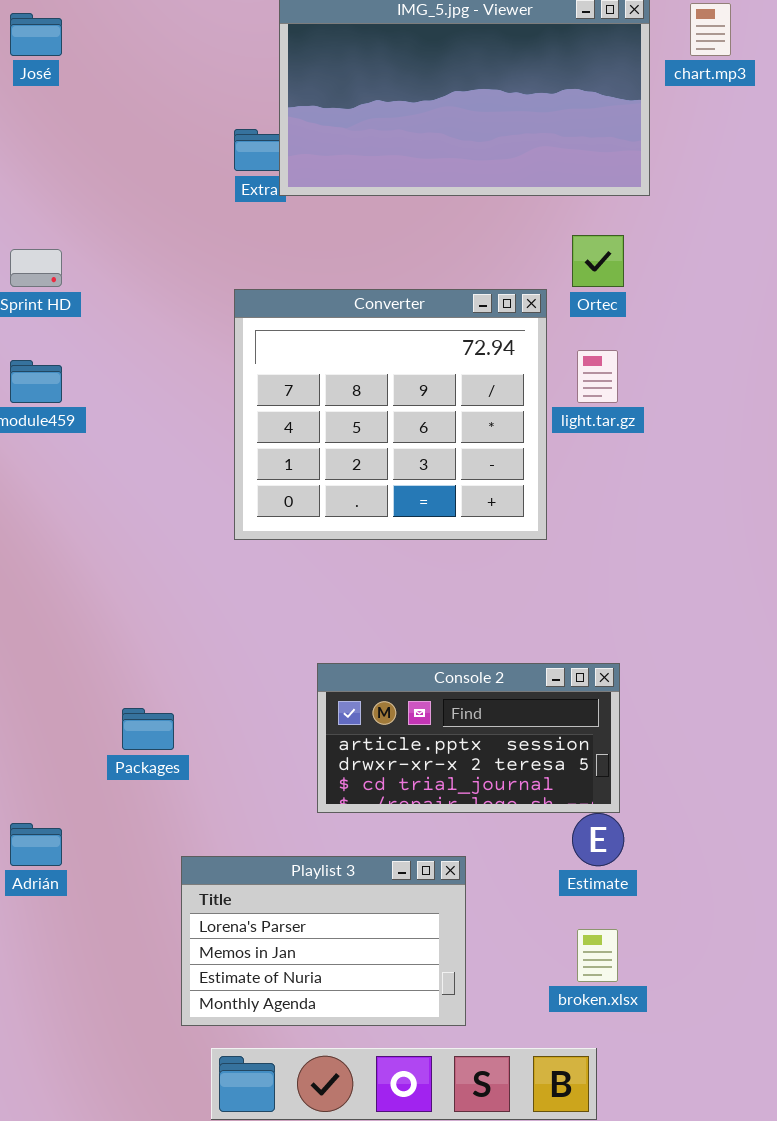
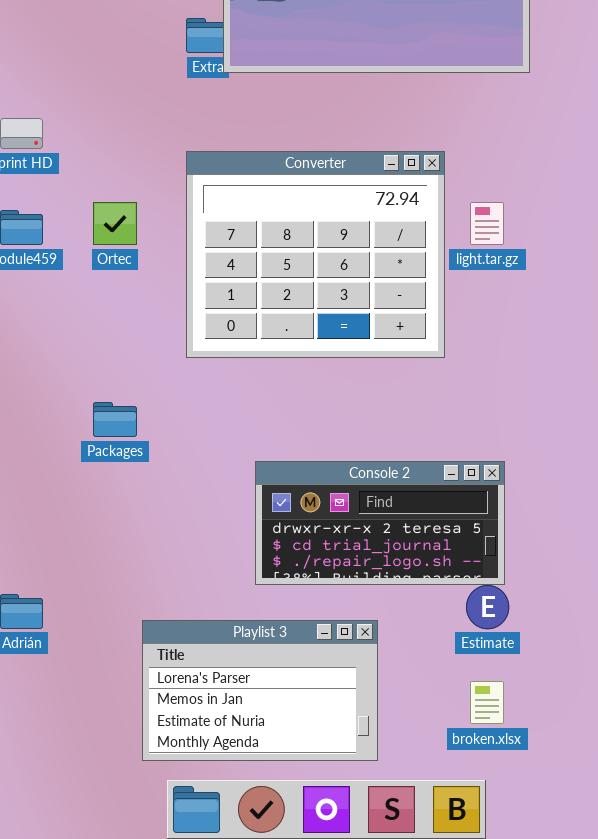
Ortec: [572,235,624,287] -> [93,202,137,245], moved
Console 2: [317,663,620,813] -> [255,461,505,585], scrolled down 1 row
Packages: [122,708,174,750] -> [93,402,137,437], moved

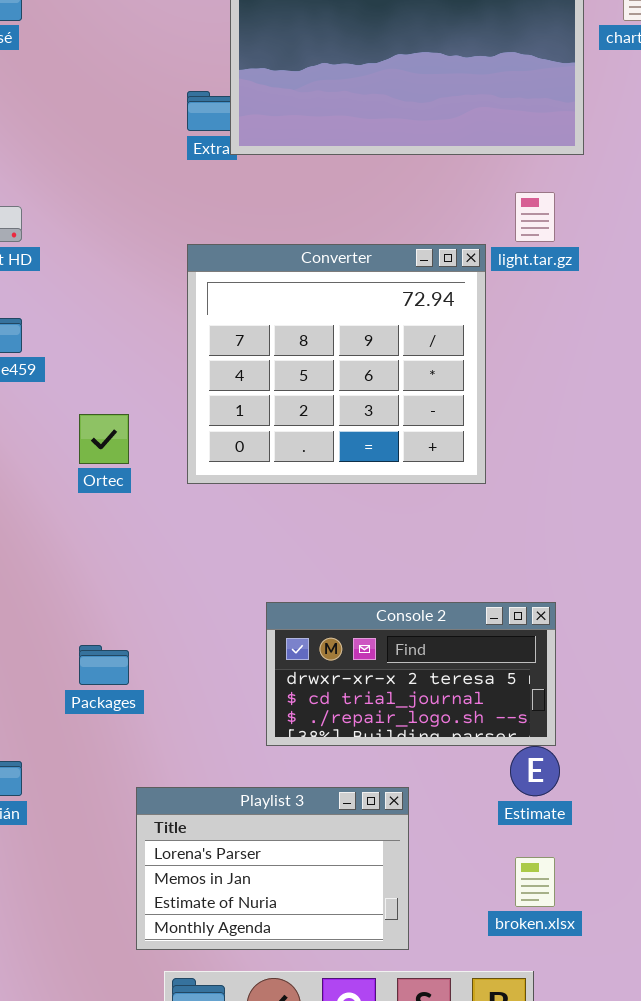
Ortec: [93,202,137,245] -> [79,414,129,464], moved
light.tar.gz: [470,202,504,245] -> [515,192,555,242], moved
Packages: [93,402,137,437] -> [79,645,129,685], moved

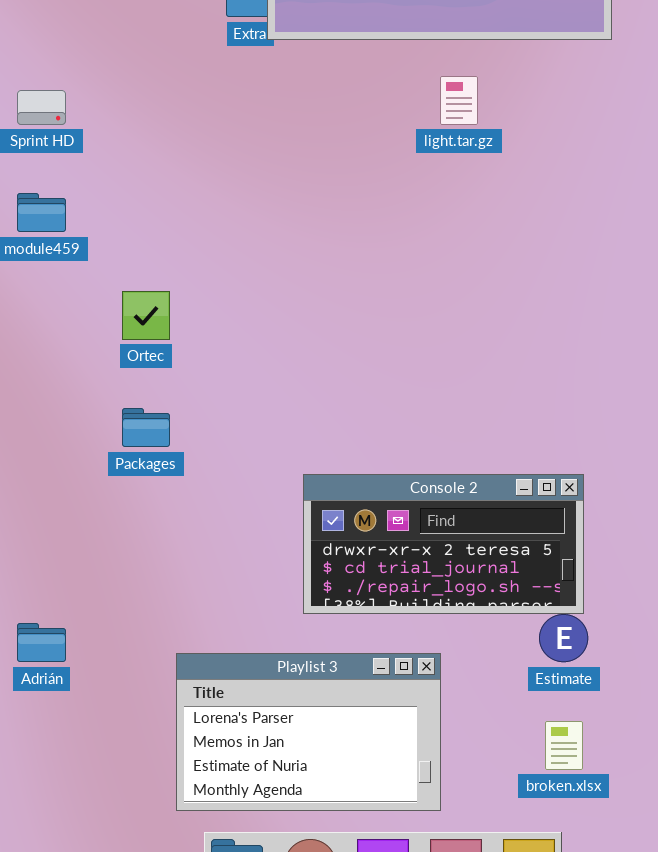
light.tar.gz: [515,192,555,242] -> [440,76,478,125], moved
Converter: [187,244,486,484] -> none, closed
Packages: [79,645,129,685] -> [122,408,170,447], moved

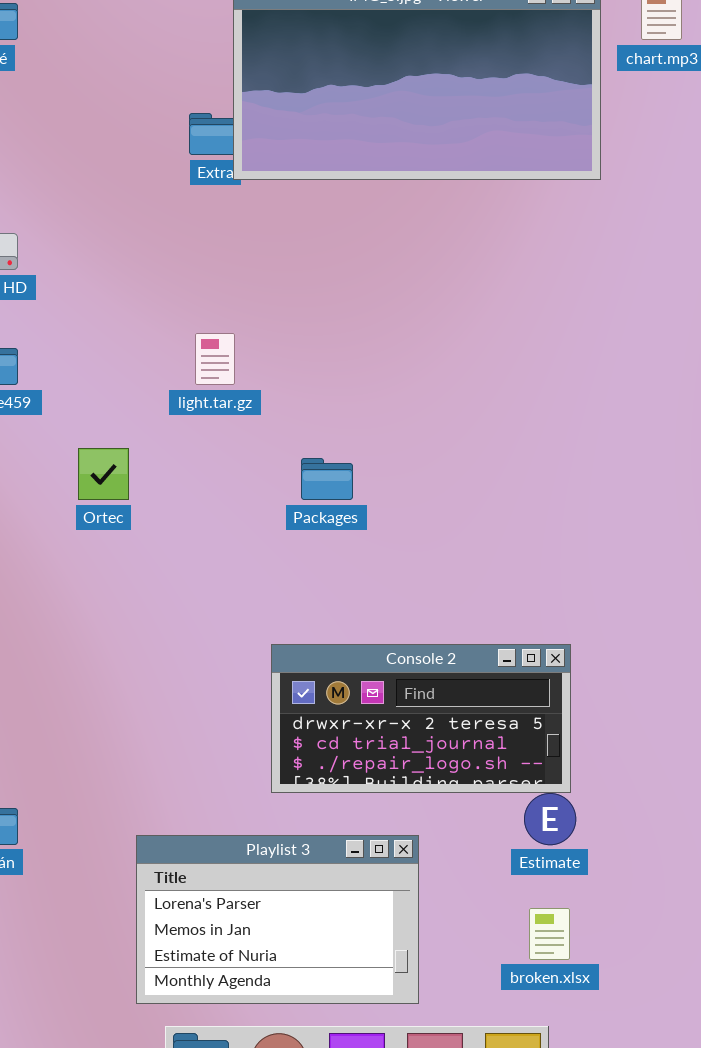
light.tar.gz: [440,76,478,125] -> [195,333,235,385], moved
Packages: [122,408,170,447] -> [301,458,353,500], moved

